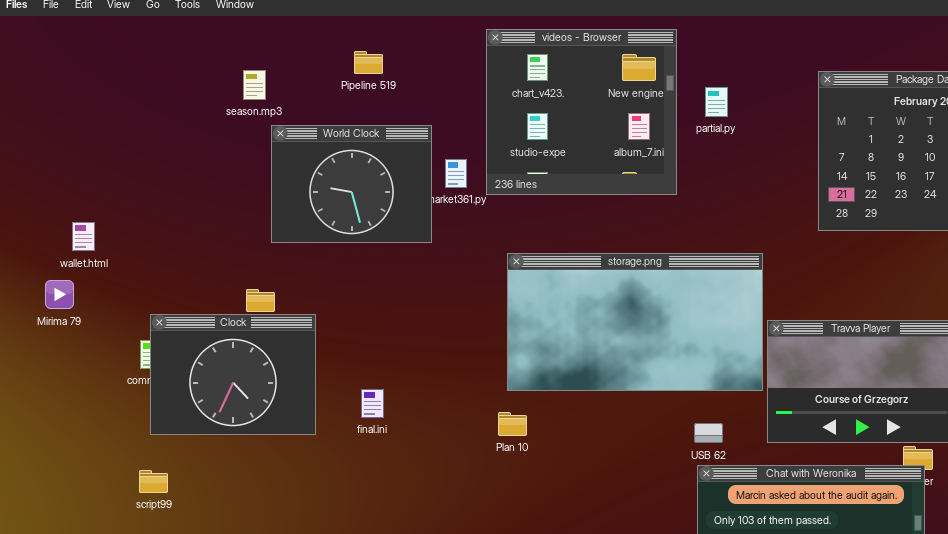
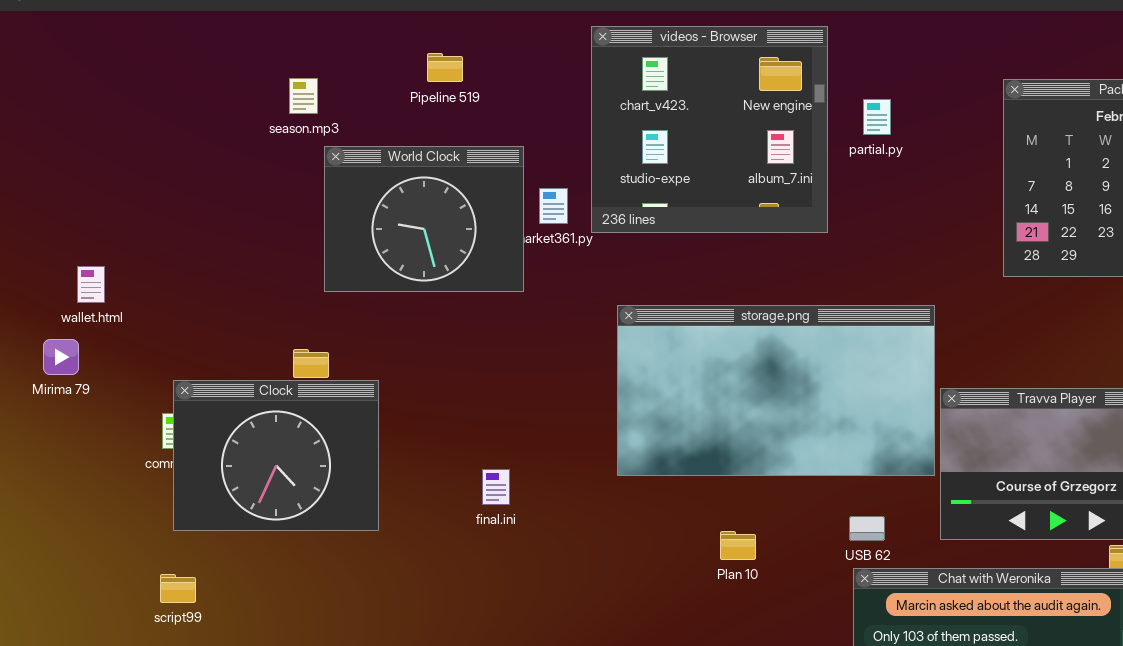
final.ini: [361,389,384,418] -> [482,469,510,505], moved
Plan 10: [498,412,527,436] -> [720,531,756,560], moved

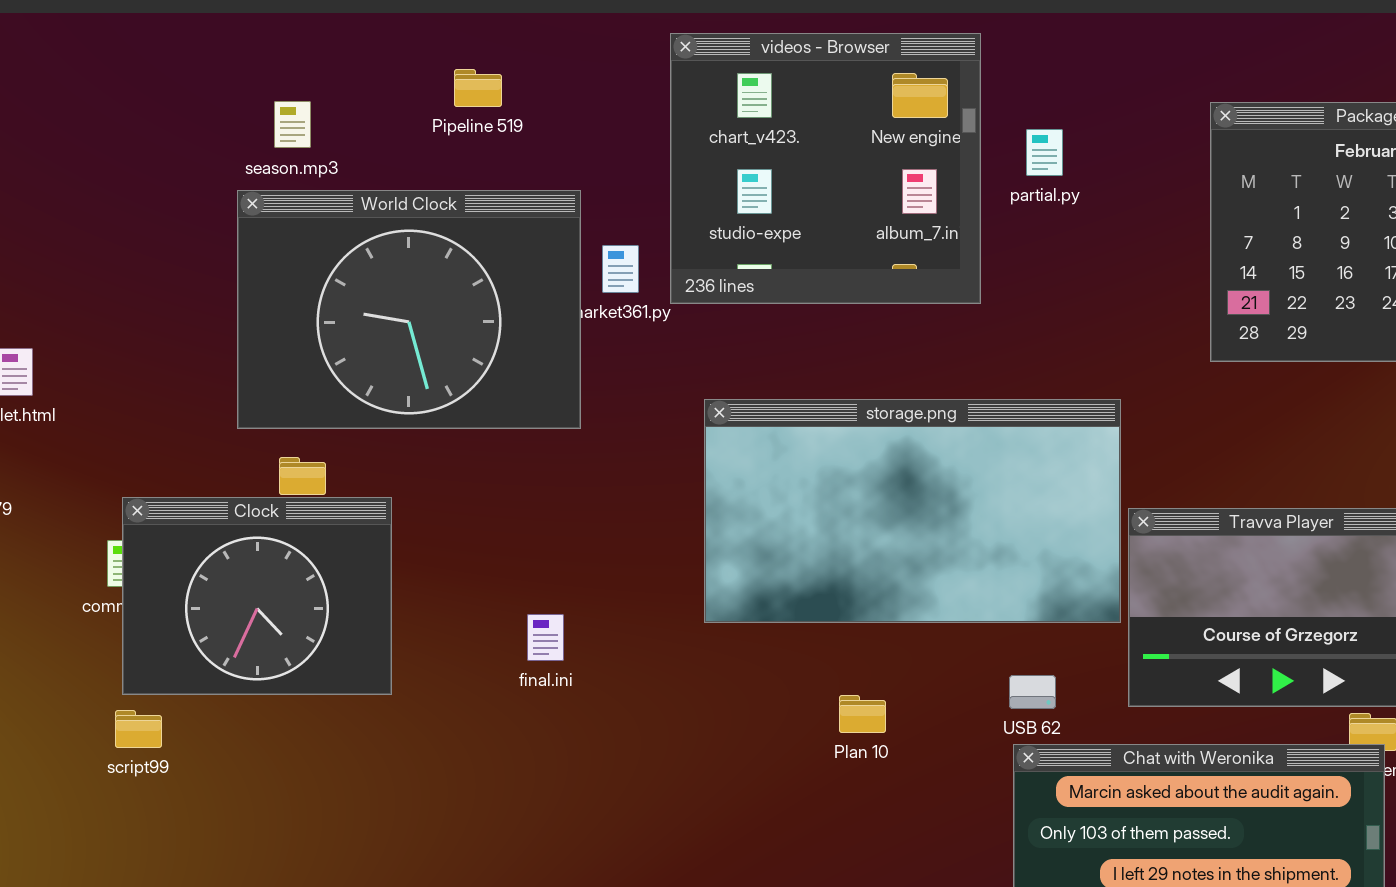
World Clock: [324,146,524,292] -> [237,190,581,429], resized
script99: [160,574,196,603] -> [115,710,162,748], moved

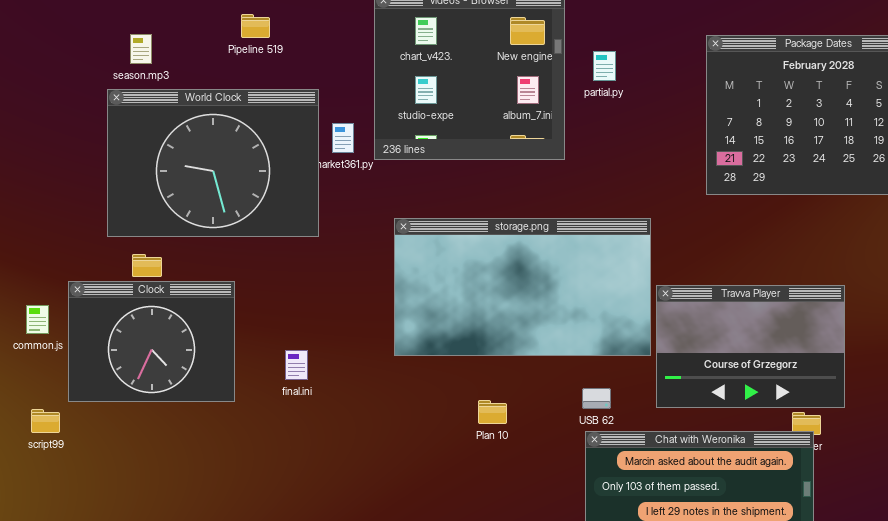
Clock: [122,497,392,695] -> [68,281,235,402], moved

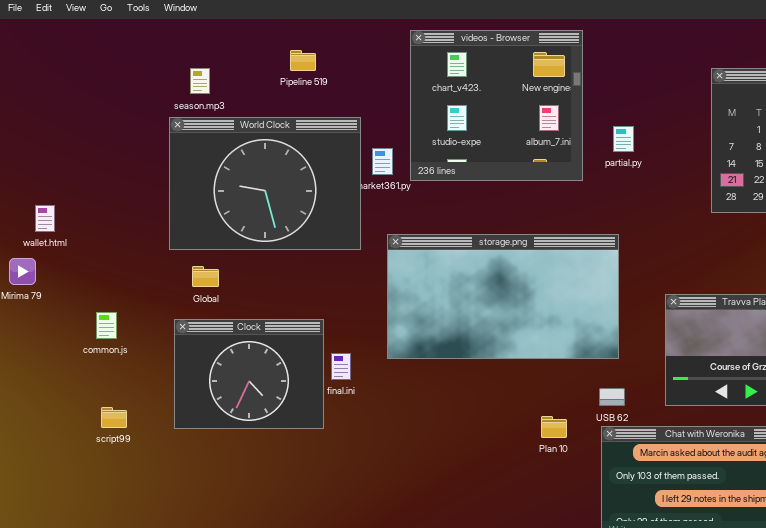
partial.py: [593,51,616,81] -> [613,126,634,152], moved
storage.png: [394,218,651,356] -> [387,234,619,359], moved
Clock: [68,281,235,402] -> [174,319,324,429], moved
Plan 10: [478,400,507,424] -> [541,416,567,438], moved

